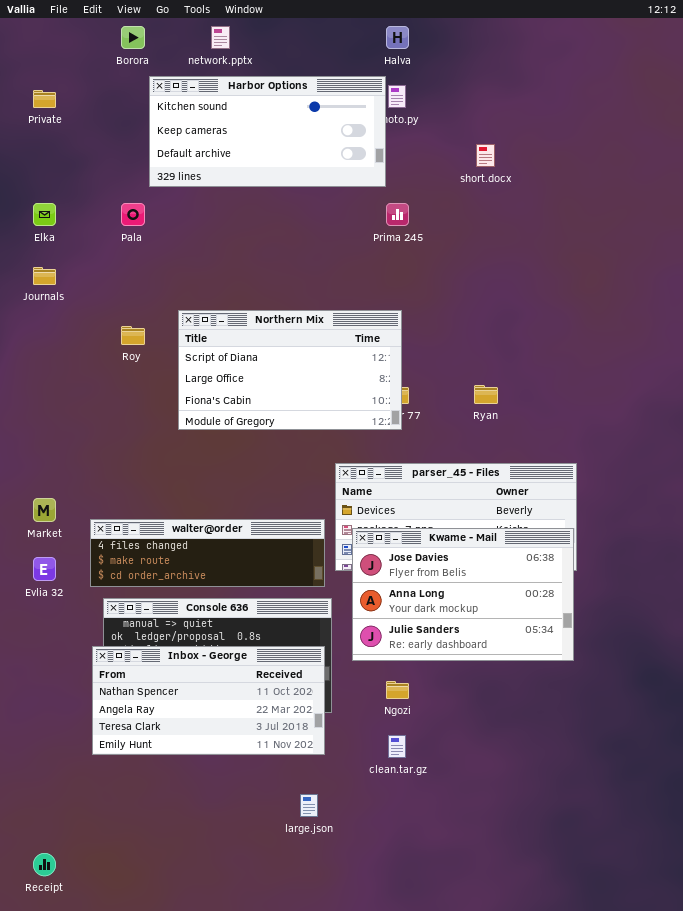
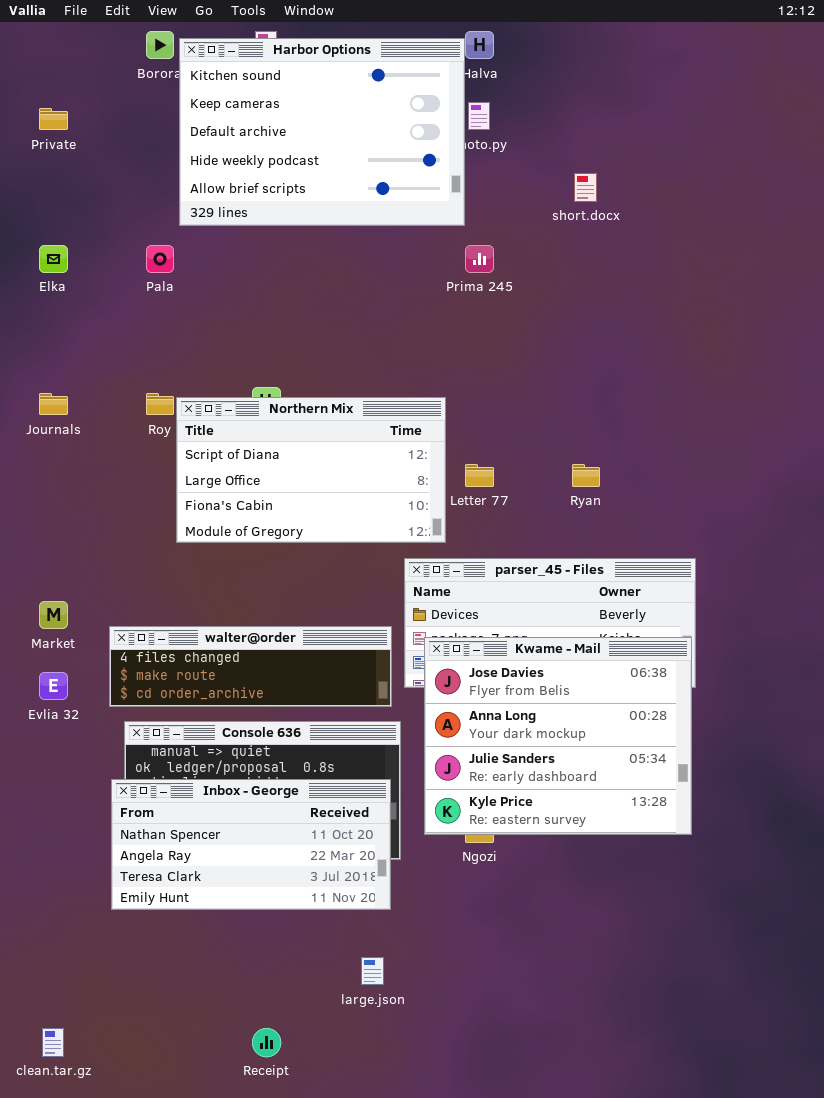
Harbor Options: [149,76,386,187] -> [179,38,465,226], resized
Journals: [33,267,56,285] -> [39,393,68,415], moved
Northern Mix: [178,310,402,430] -> [176,397,446,543], moved
Kwame - Mail: [352,528,574,661] -> [424,637,692,835], resized
clean.tar.gz: [388,735,406,758] -> [42,1028,64,1057], moved
Receipt: [33,853,56,876] -> [252,1028,281,1057], moved

